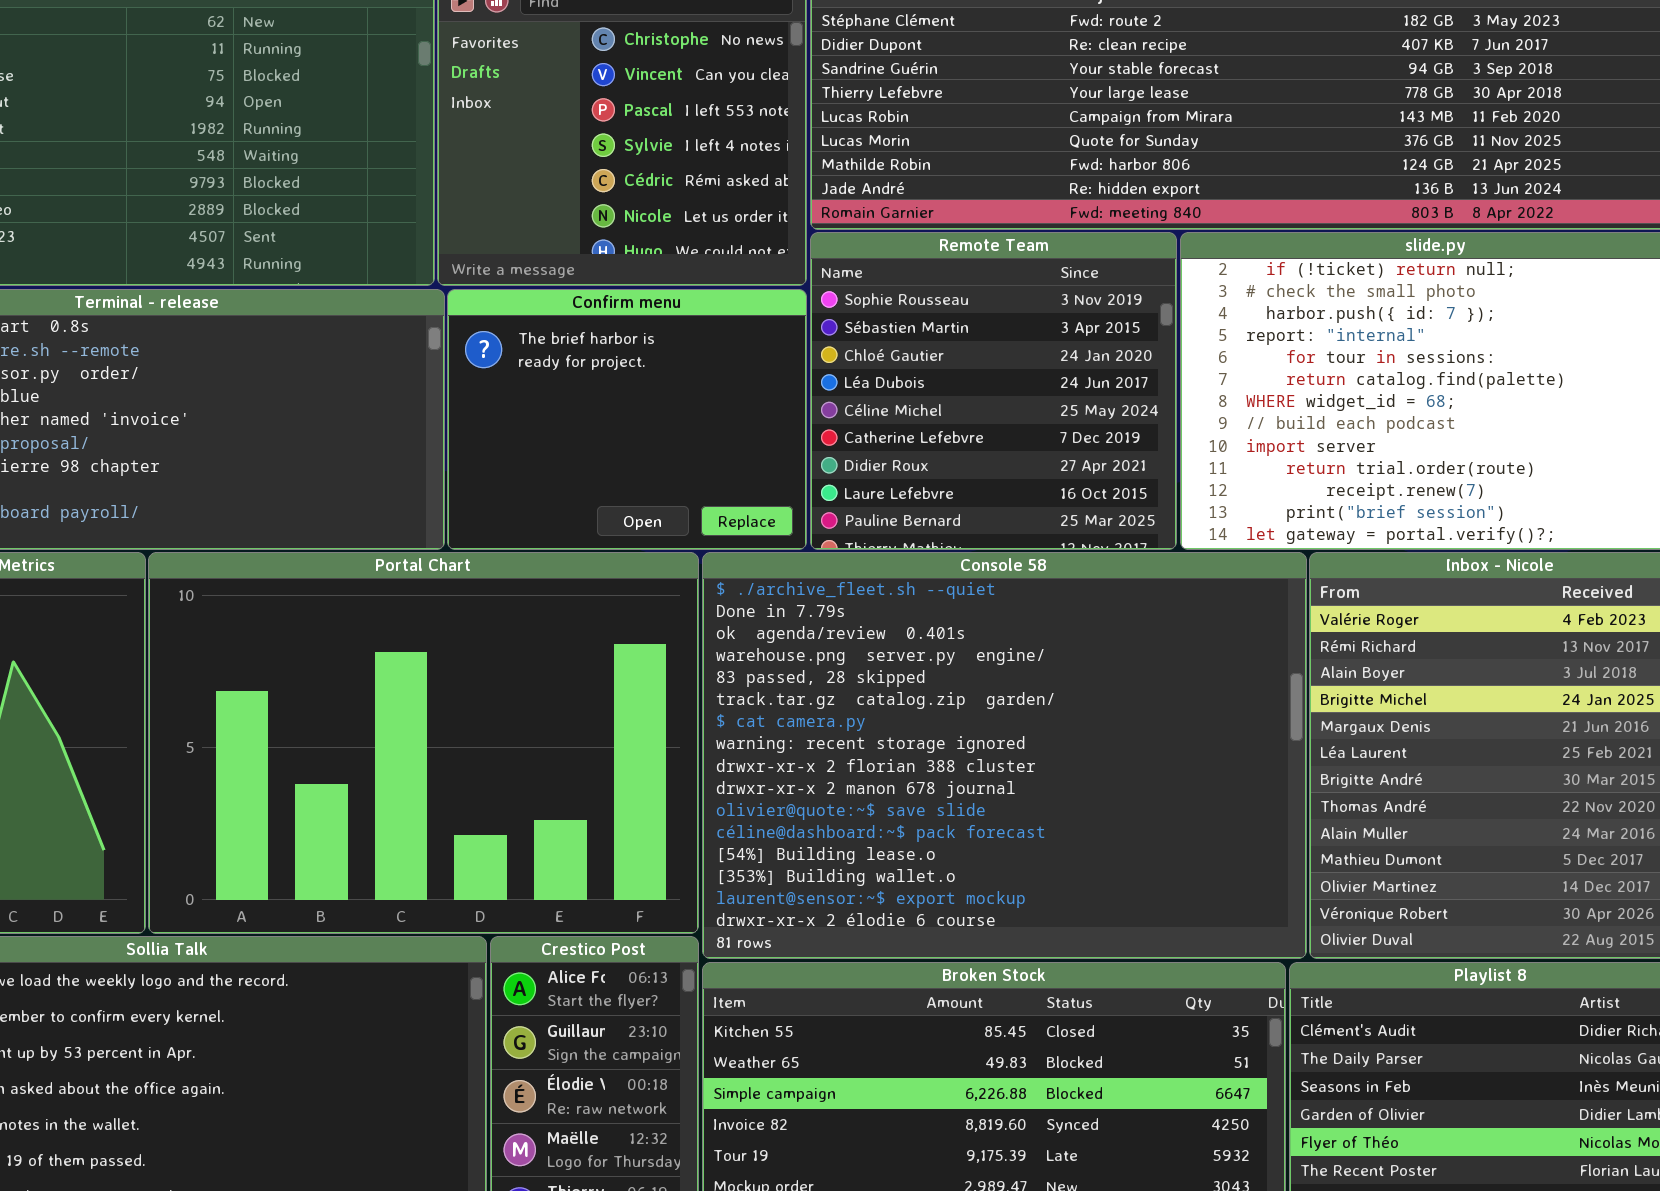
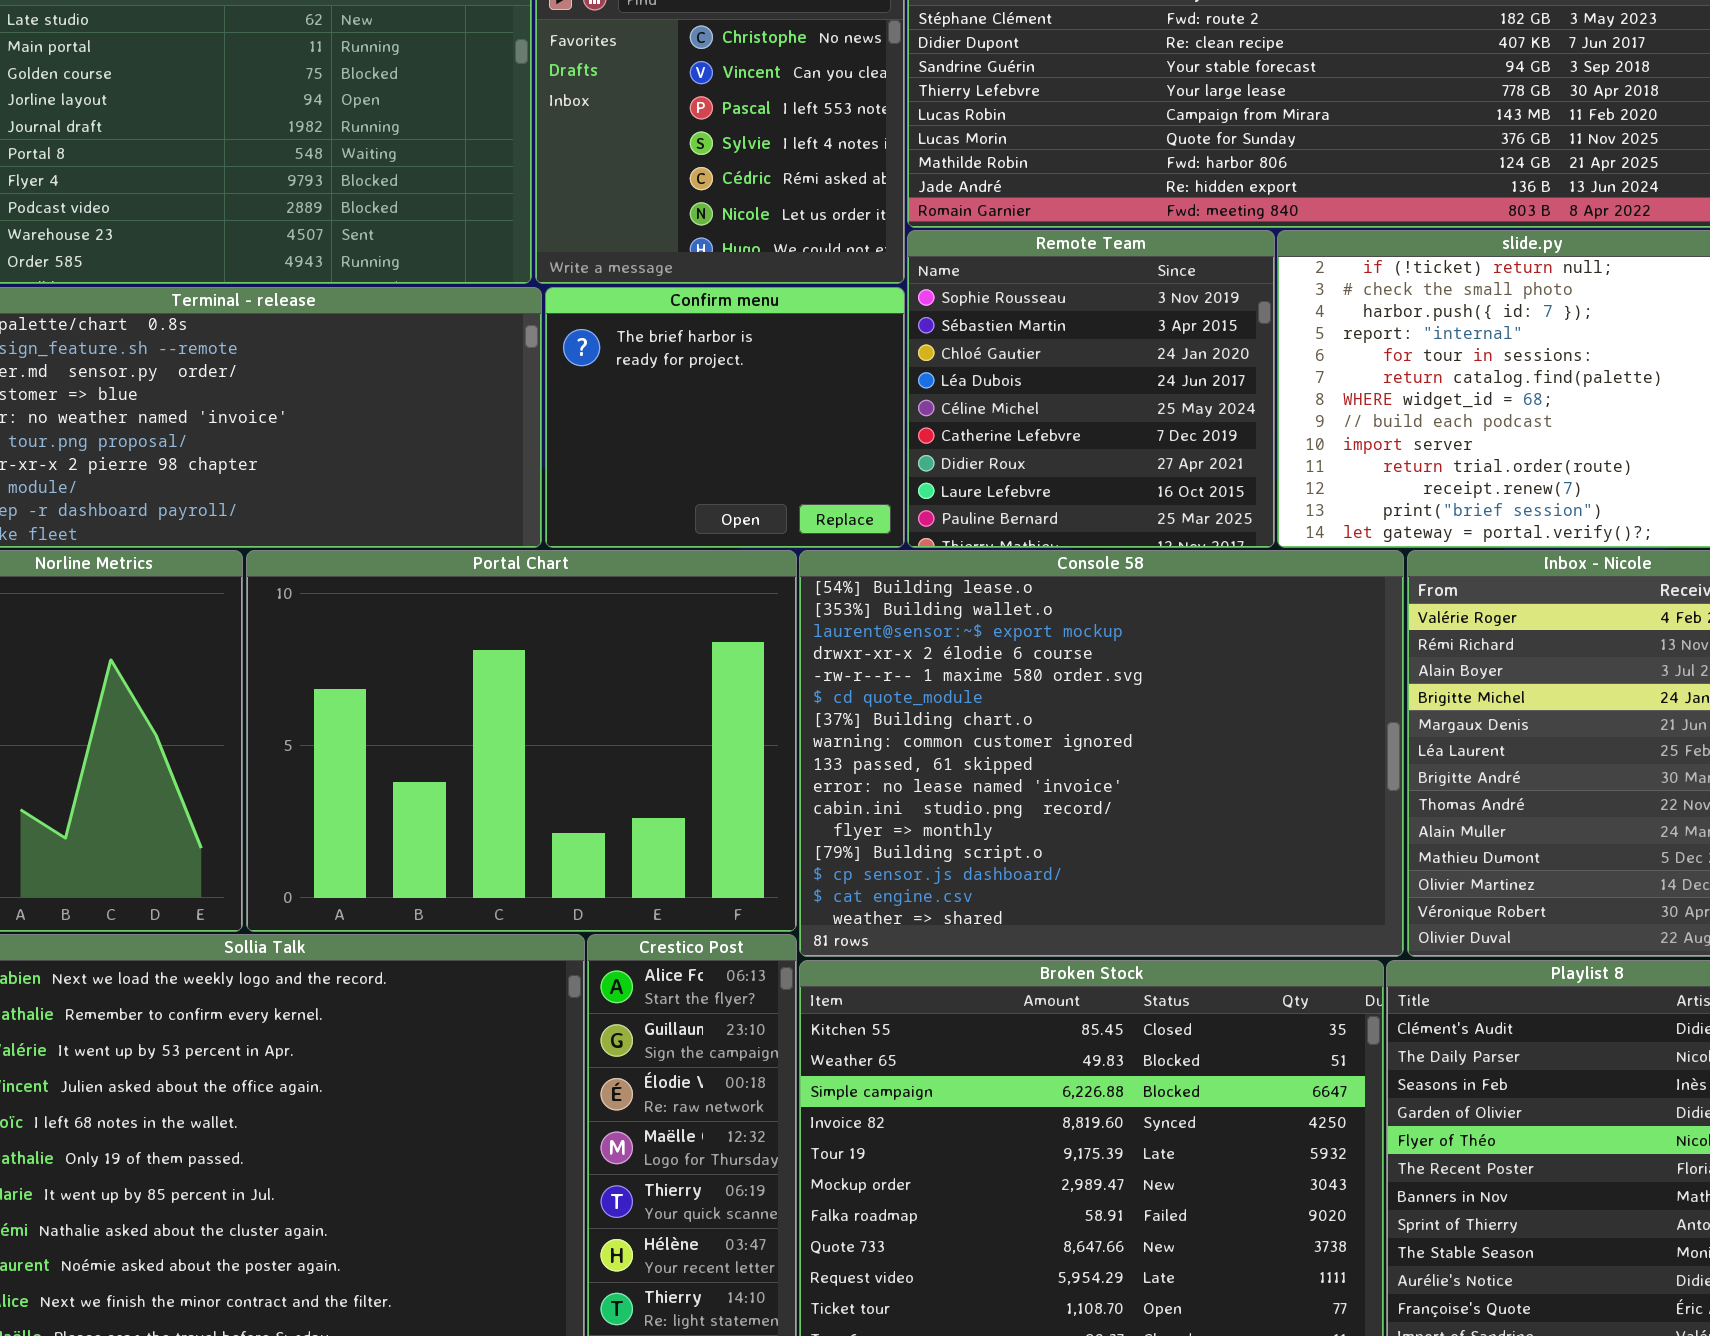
Console 58: [702,552,1307,959] -> [799,550,1404,957], scrolled down 12 rows

